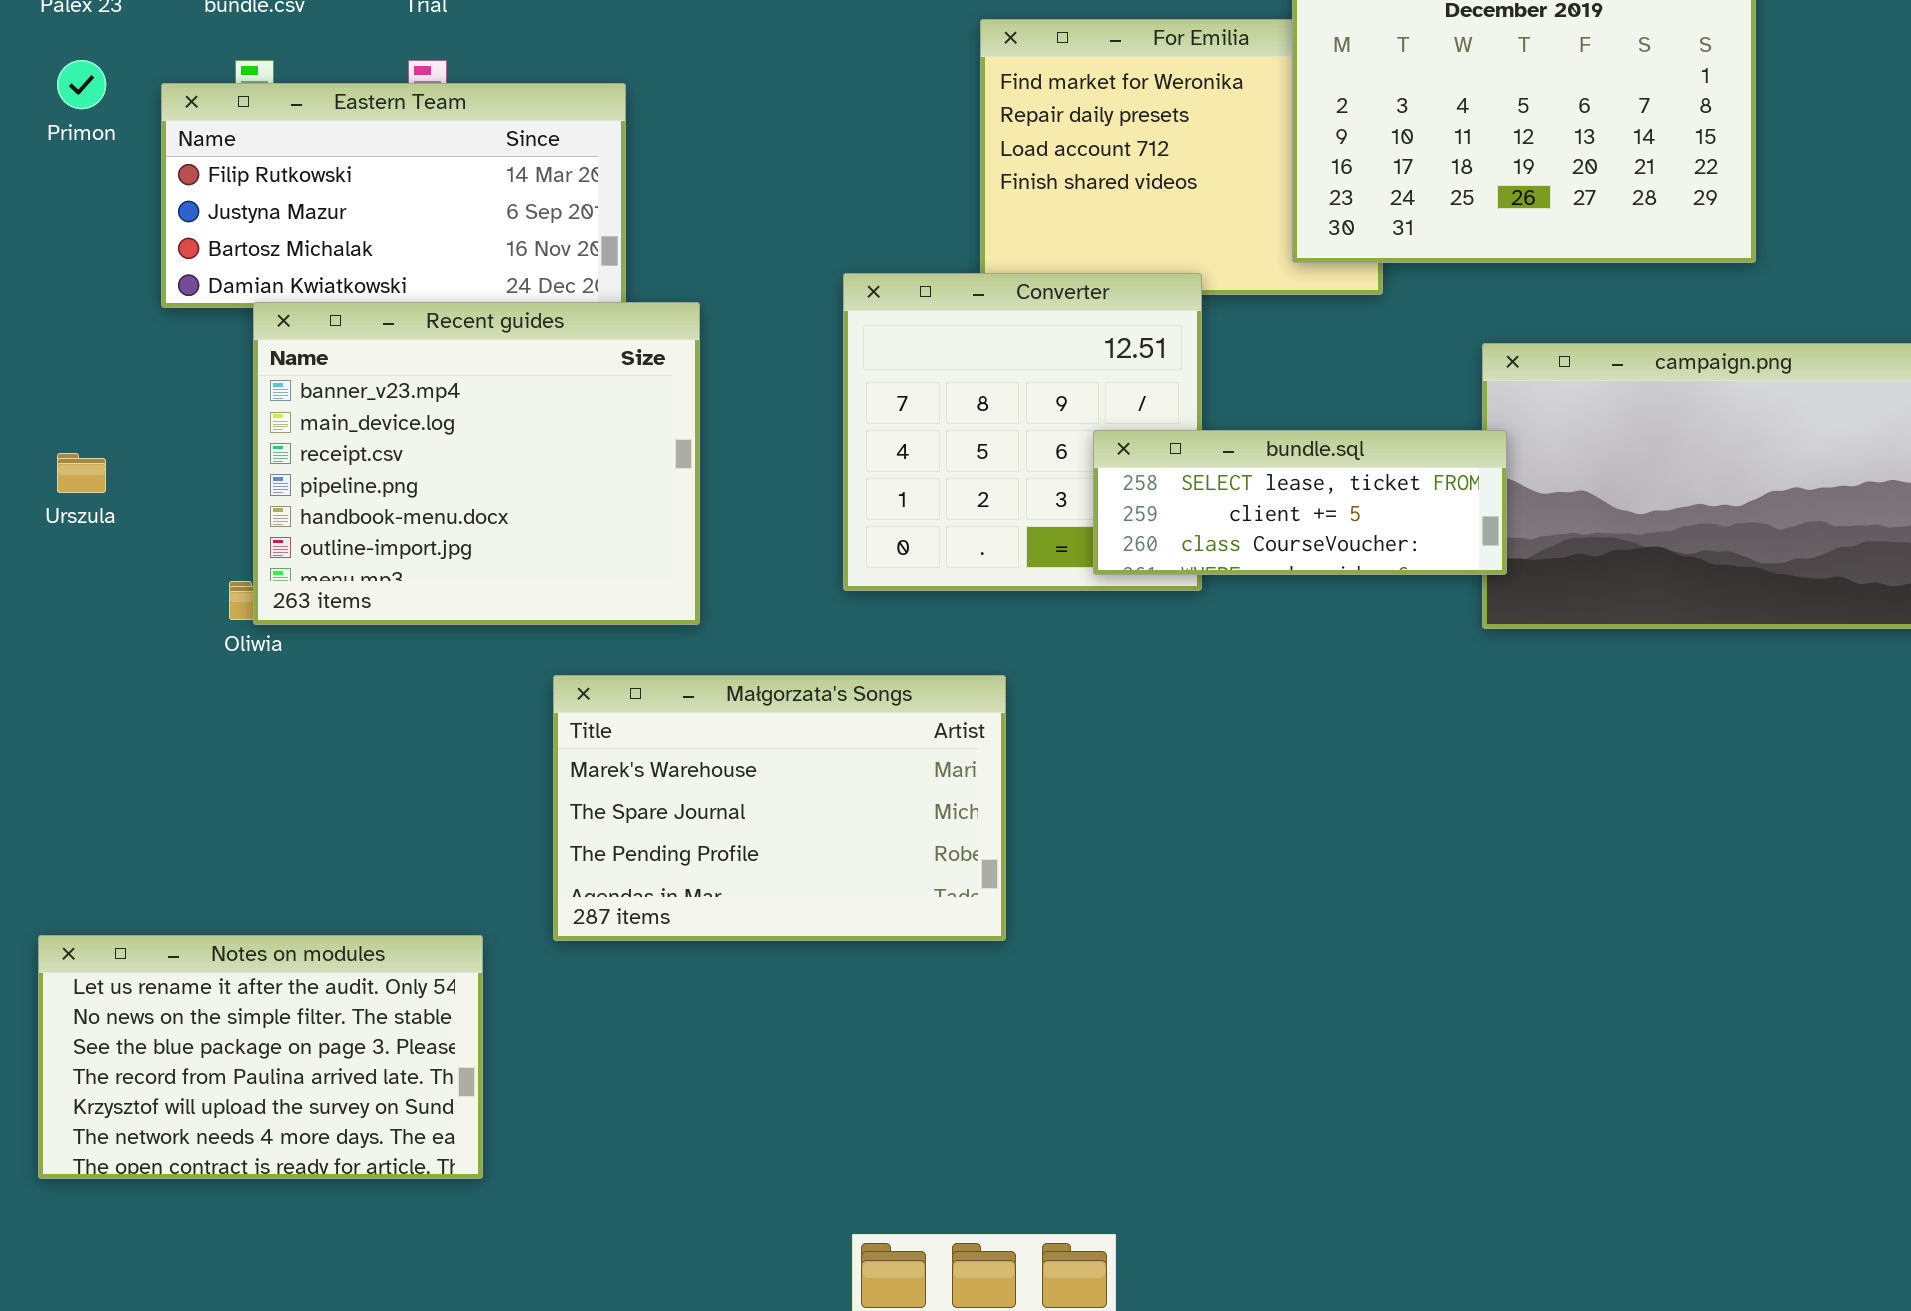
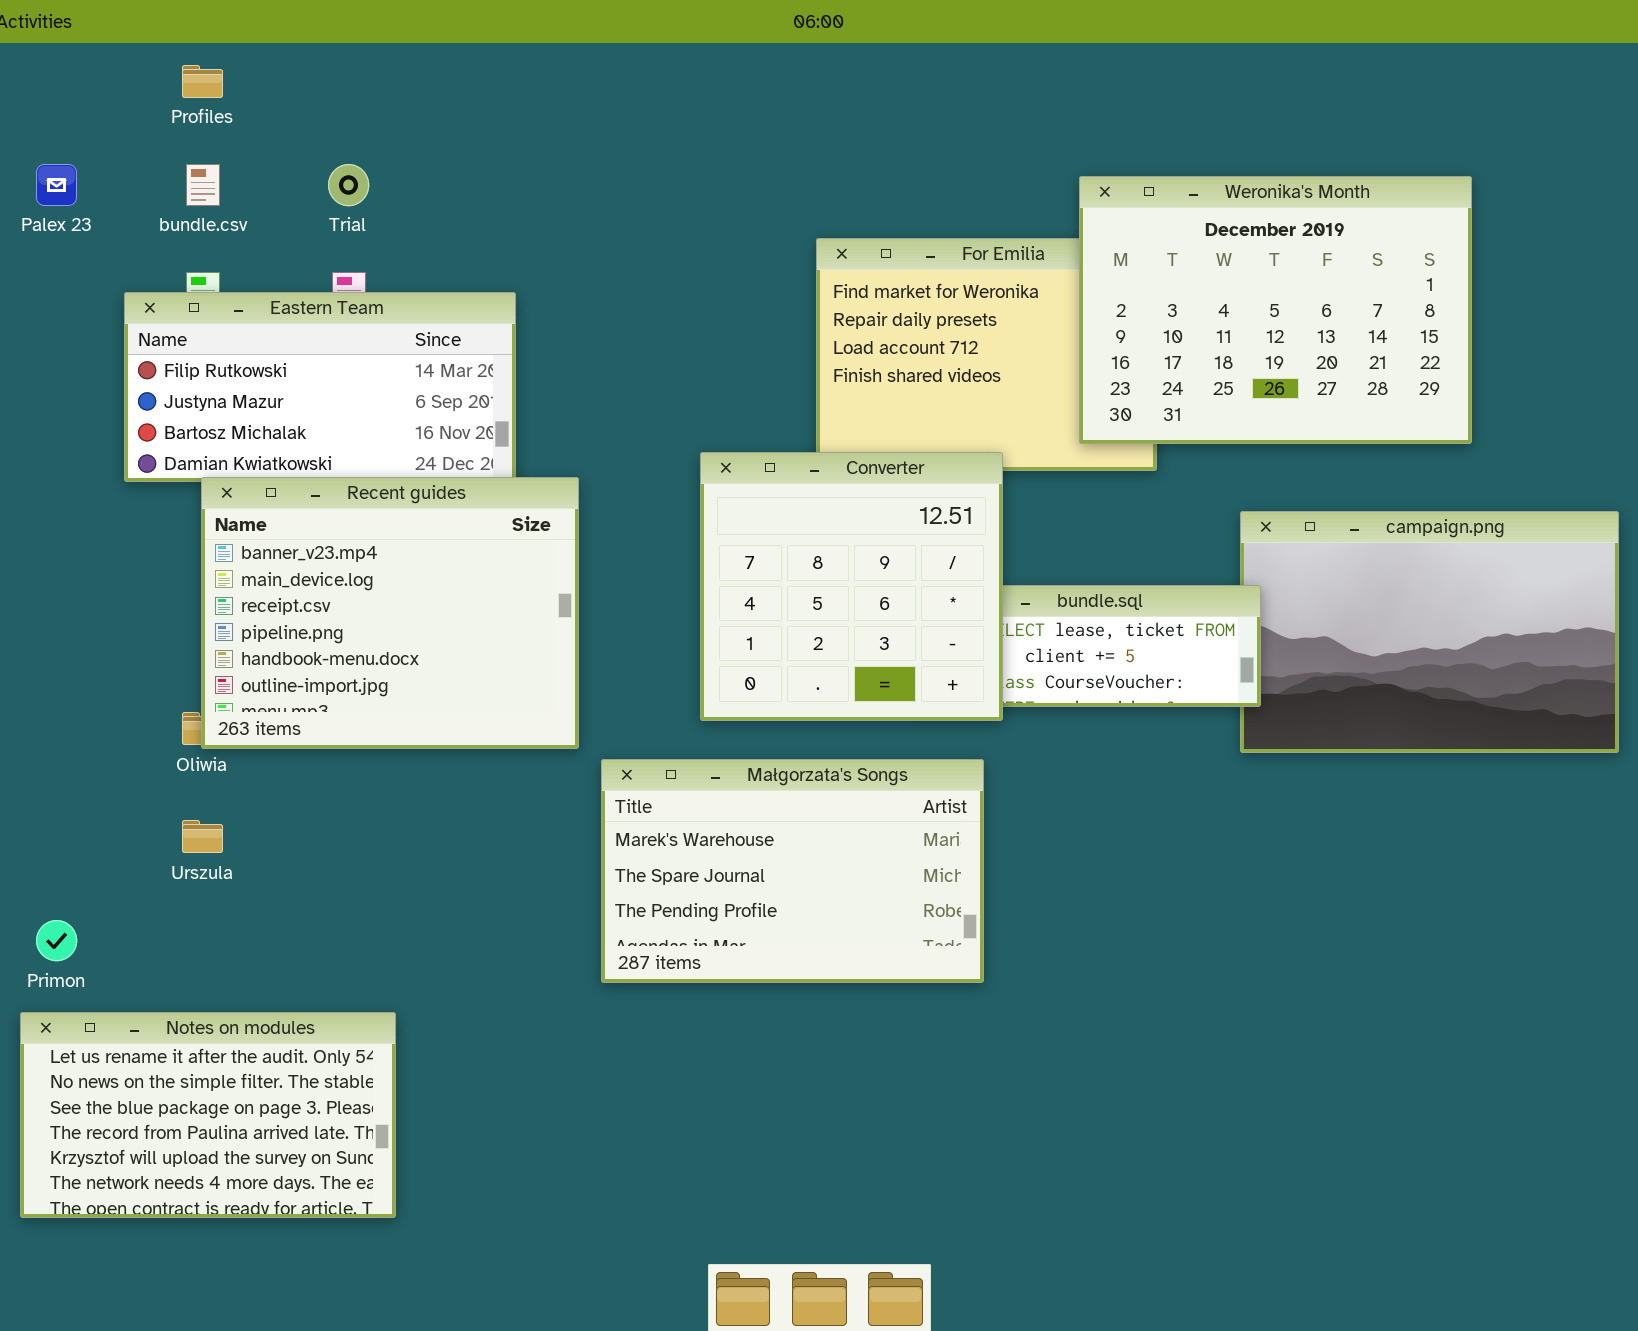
Primon: [57,60,106,109] -> [36,920,77,961], moved
Converter: [843,273,1202,591] -> [700,452,1003,721], raised
Urszula: [57,453,106,493] -> [182,820,223,853], moved
Małgorzata's Songs: [553,675,1006,941] -> [601,759,984,983], moved

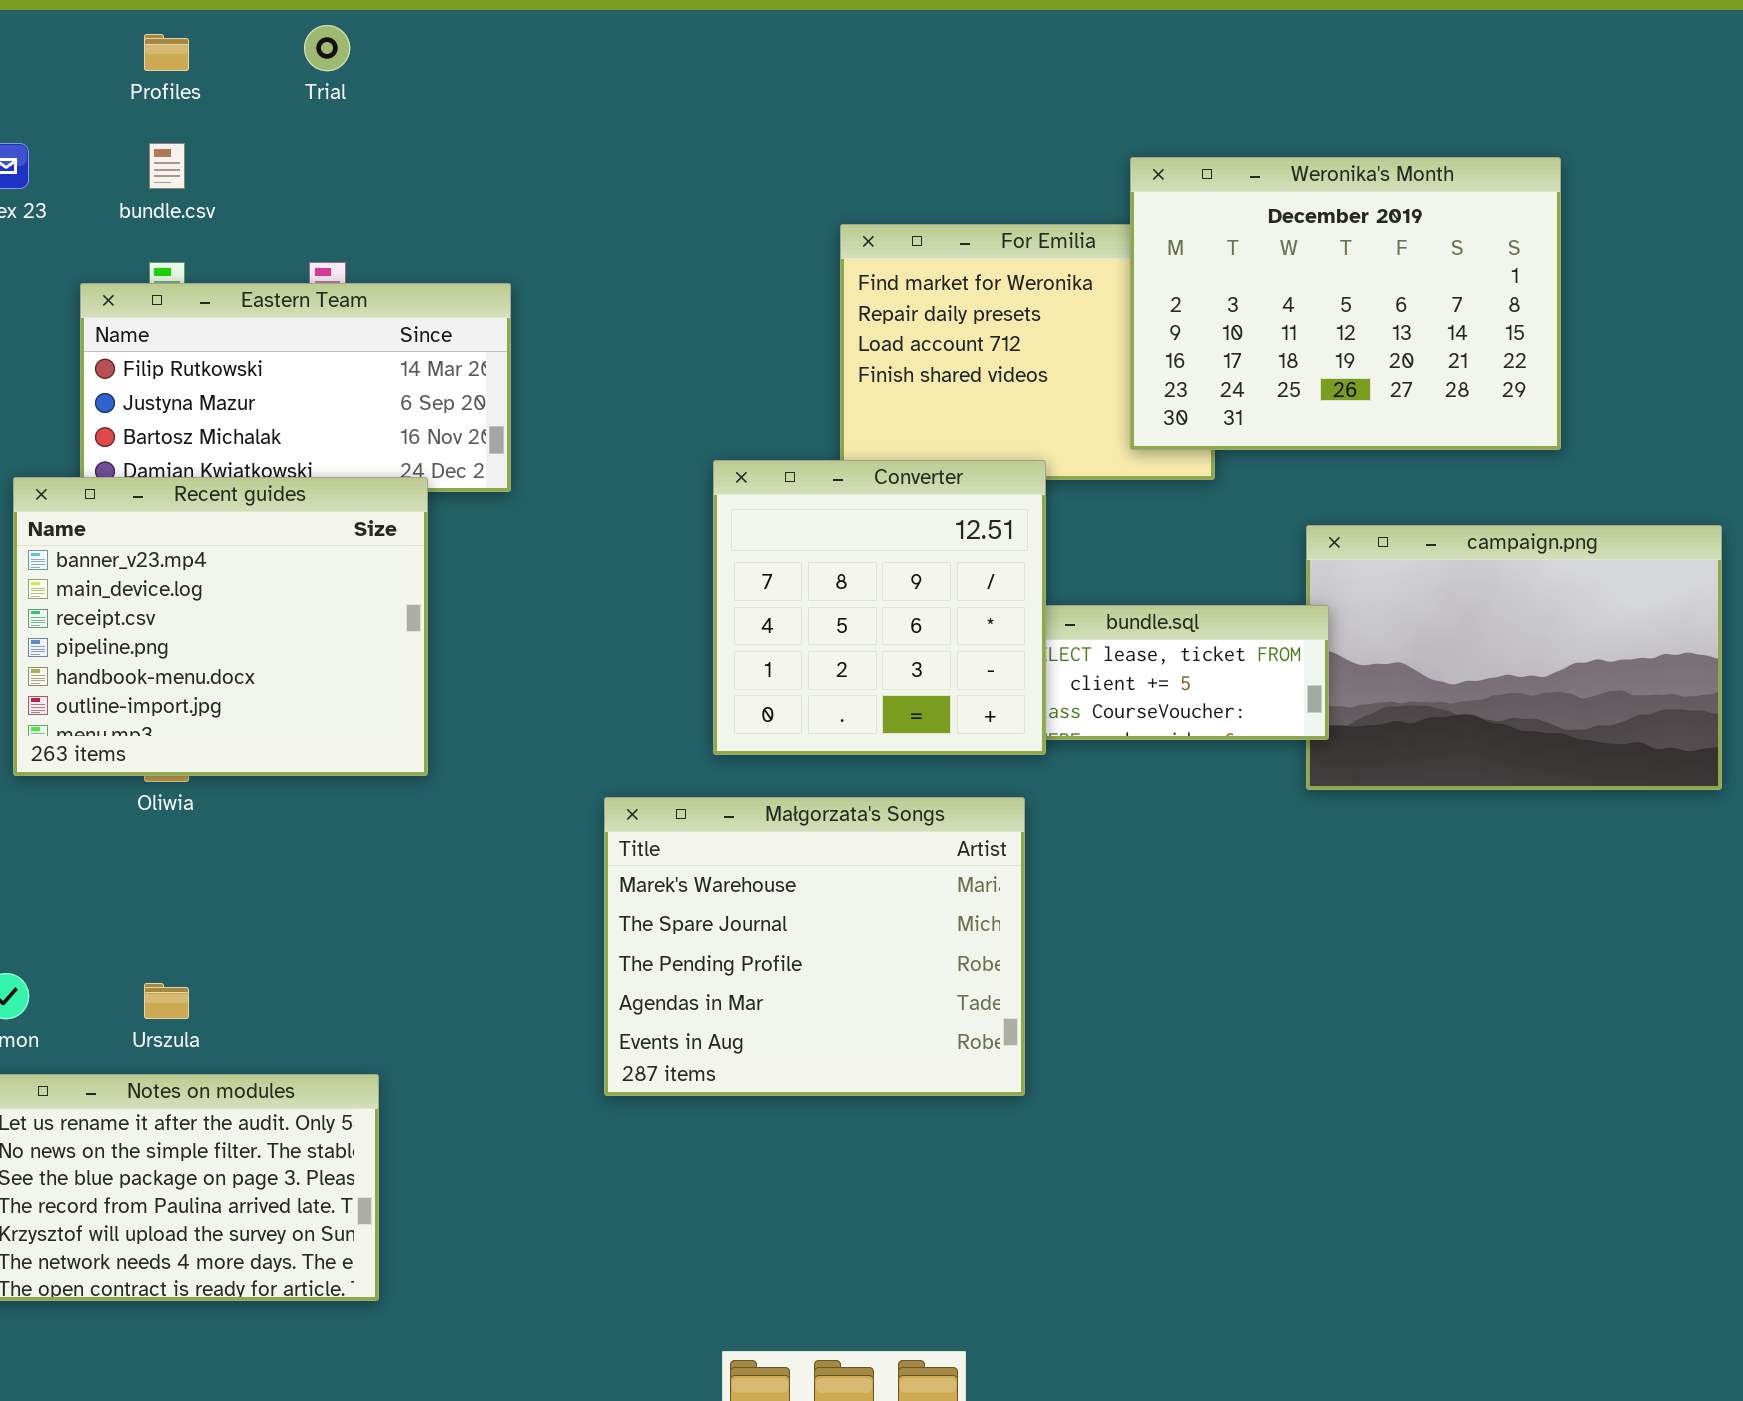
Trial: [328,164,369,206] -> [304,25,350,71], moved
Recent guides: [201,477,579,749] -> [13,477,428,776], moved
Małgorzata's Songs: [601,759,984,983] -> [604,797,1025,1096], resized
Urszula: [182,820,223,853] -> [144,983,189,1019], moved

